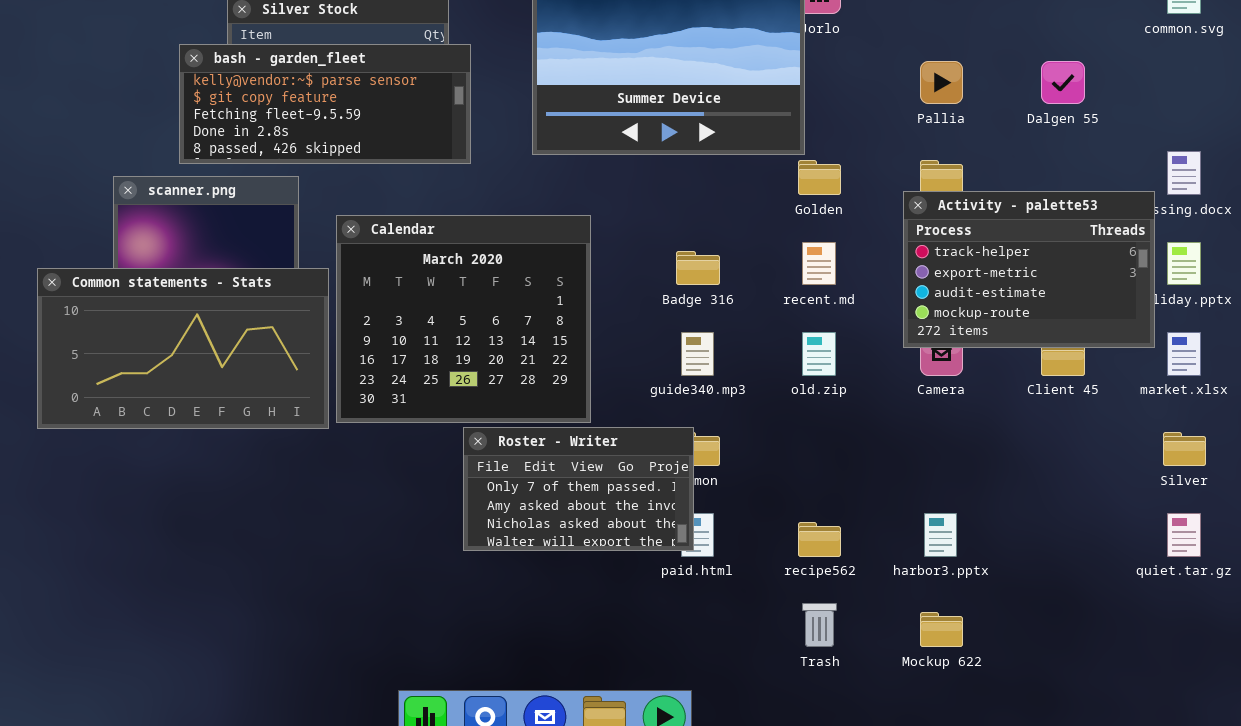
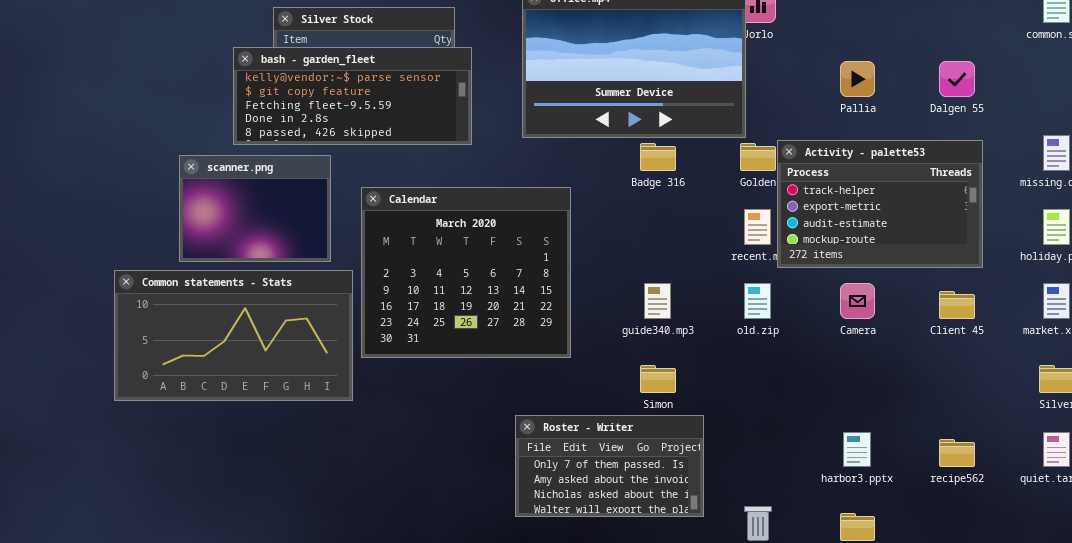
Activity - palette53: [903,191,1155,348] -> [777,140,983,268], moved
Badge 316: [676,251,720,285] -> [640,143,676,171], moved
Common statements - Stats: [37,268,329,429] -> [114,270,353,401], moved
Roster - Writer: [463,427,694,551] -> [515,415,704,517], moved
recipe562: [798,522,841,557] -> [939,439,975,467], moved

